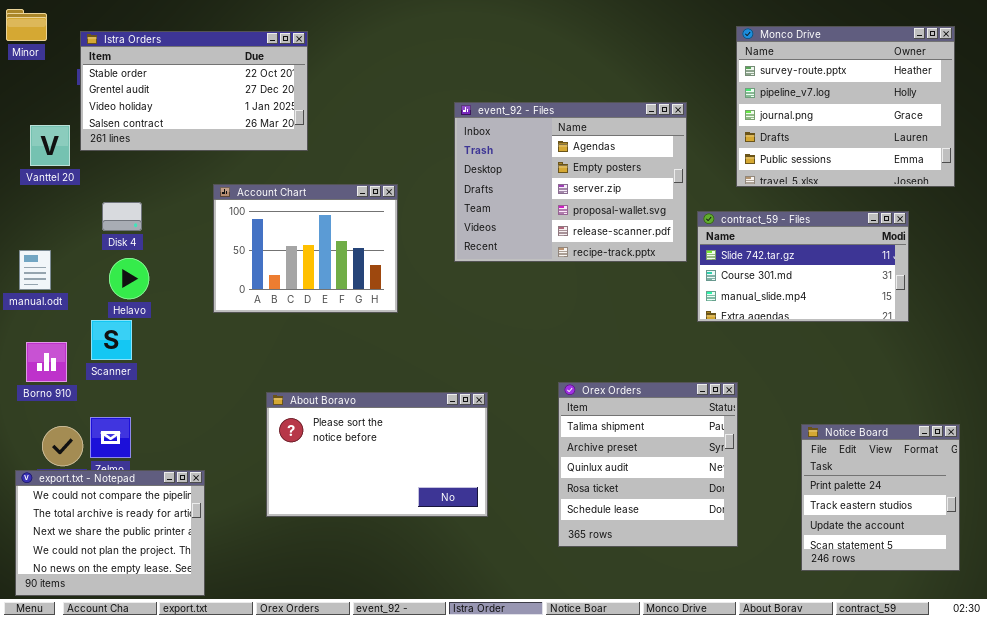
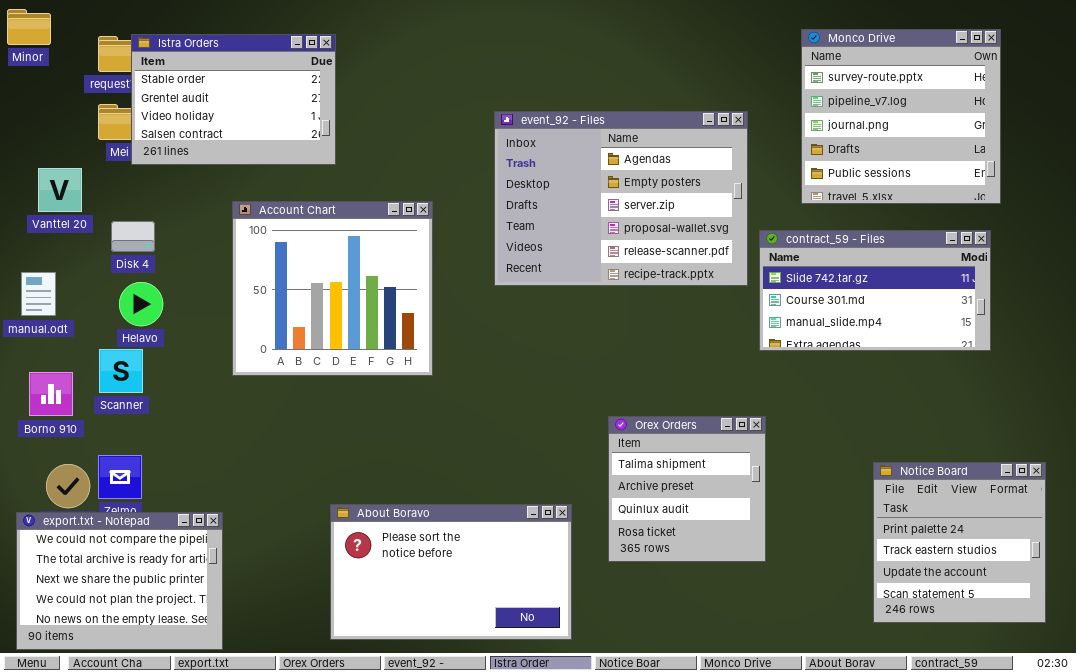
Monco Drive: [736,26,955,187] -> [801,29,1001,204], resized
Istra Orders: [80,31,308,151] -> [131,34,336,165], resized
Vanttel 20: [30,125,70,166] -> [38,168,82,212], moved
Account Chart: [213,184,398,313] -> [232,201,433,376], resized
Orex Orders: [558,382,738,547] -> [608,416,766,562], resized
About Boravo: [266,392,488,517] -> [330,504,572,640], moved

